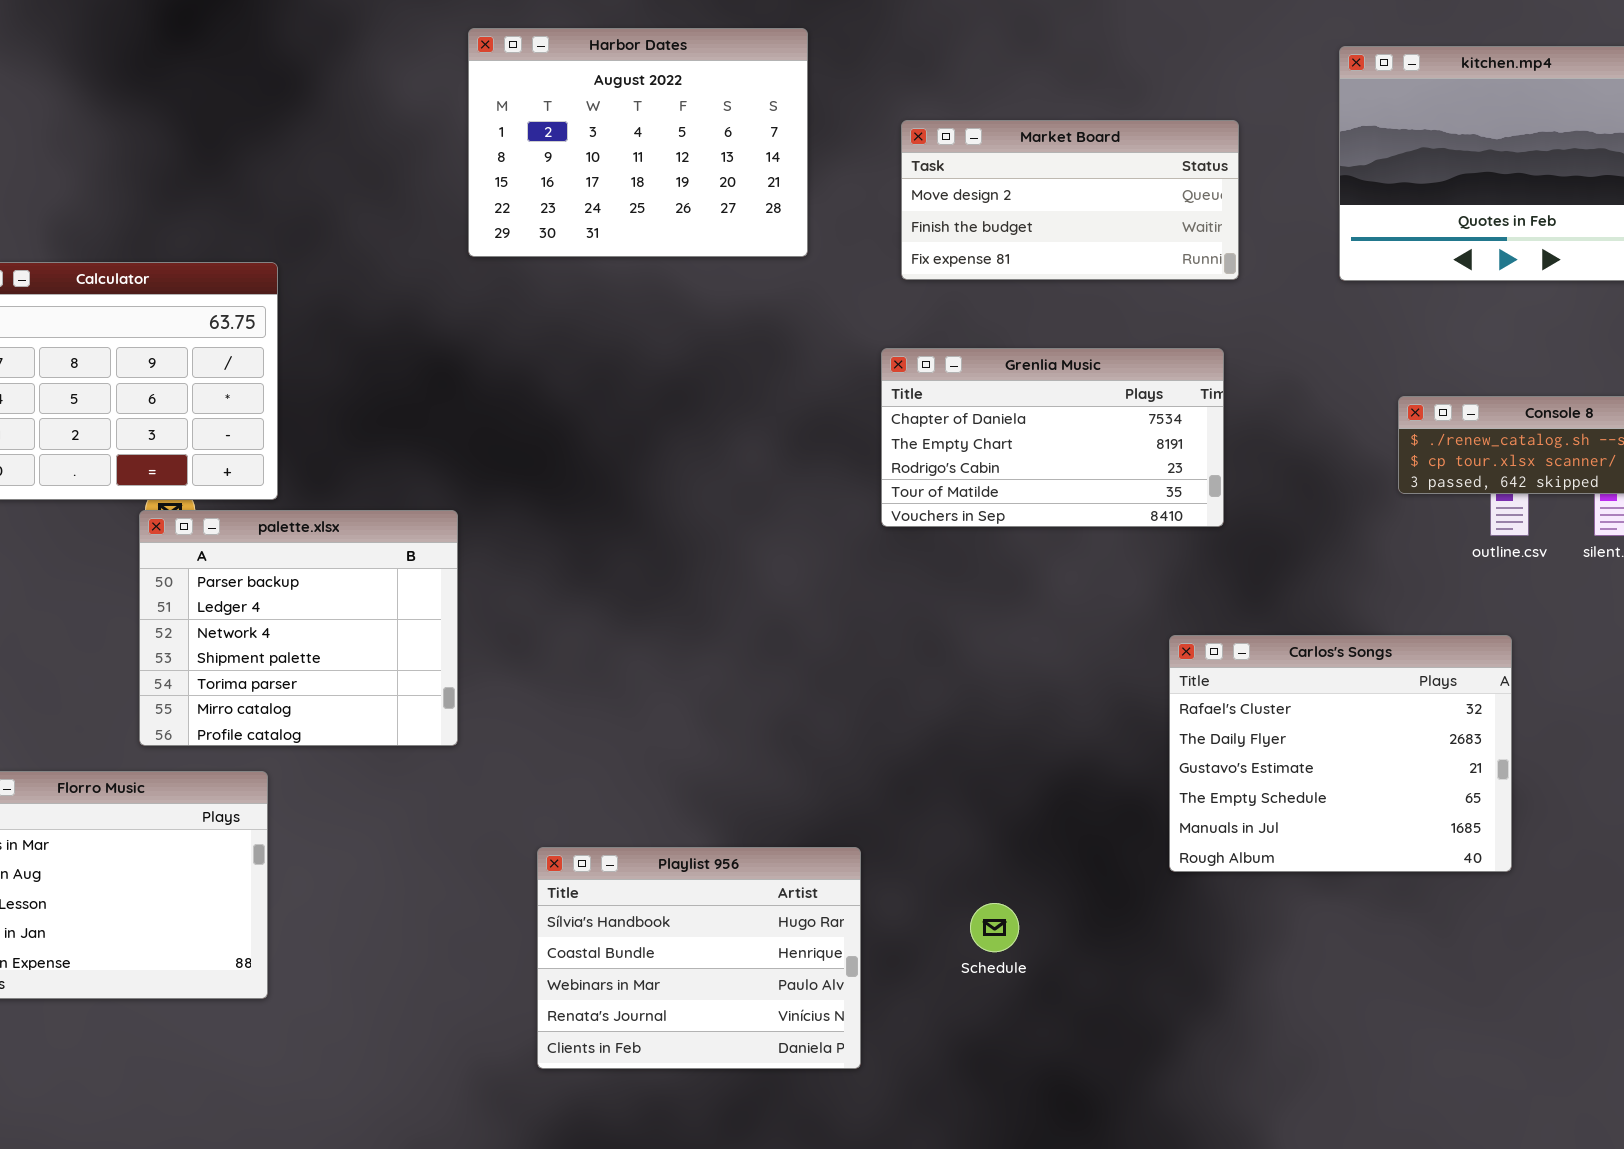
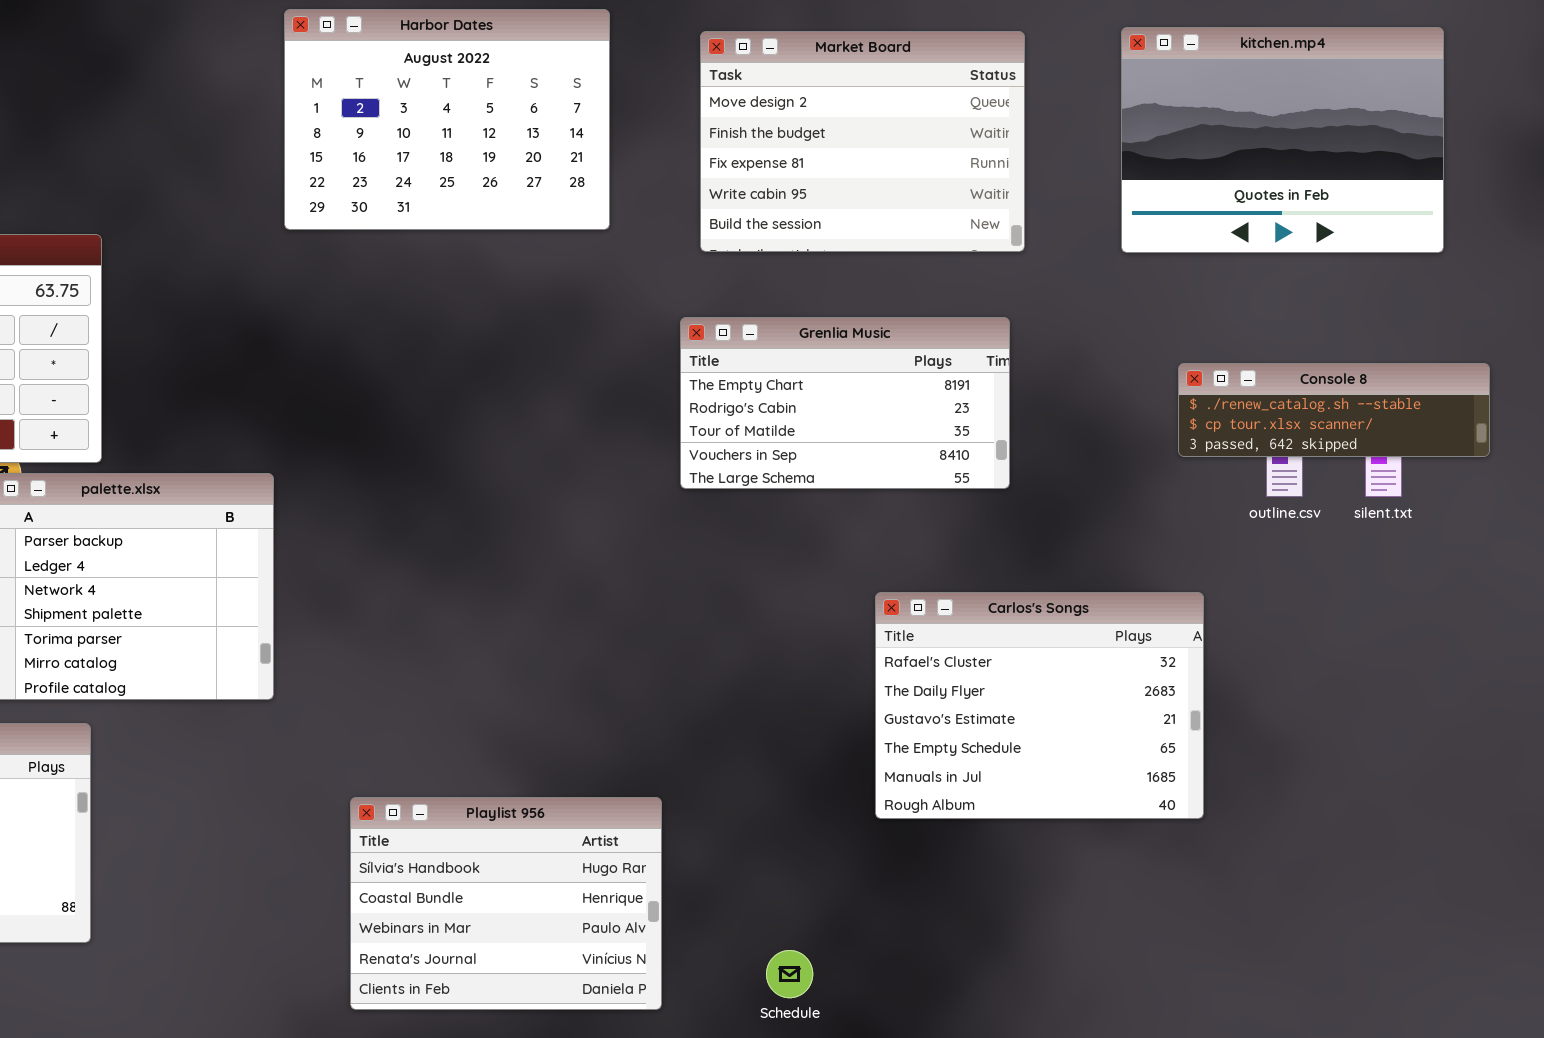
Market Board: [901,120,1239,280] -> [700,31,1025,252], resized
Grenlia Music: [881,348,1224,527] -> [680,317,1010,489], scrolled down 1 row
Carlos's Songs: [1169,635,1512,872] -> [875,592,1204,819], moved
Schedule: [970,903,1019,952] -> [766,950,813,998], moved

